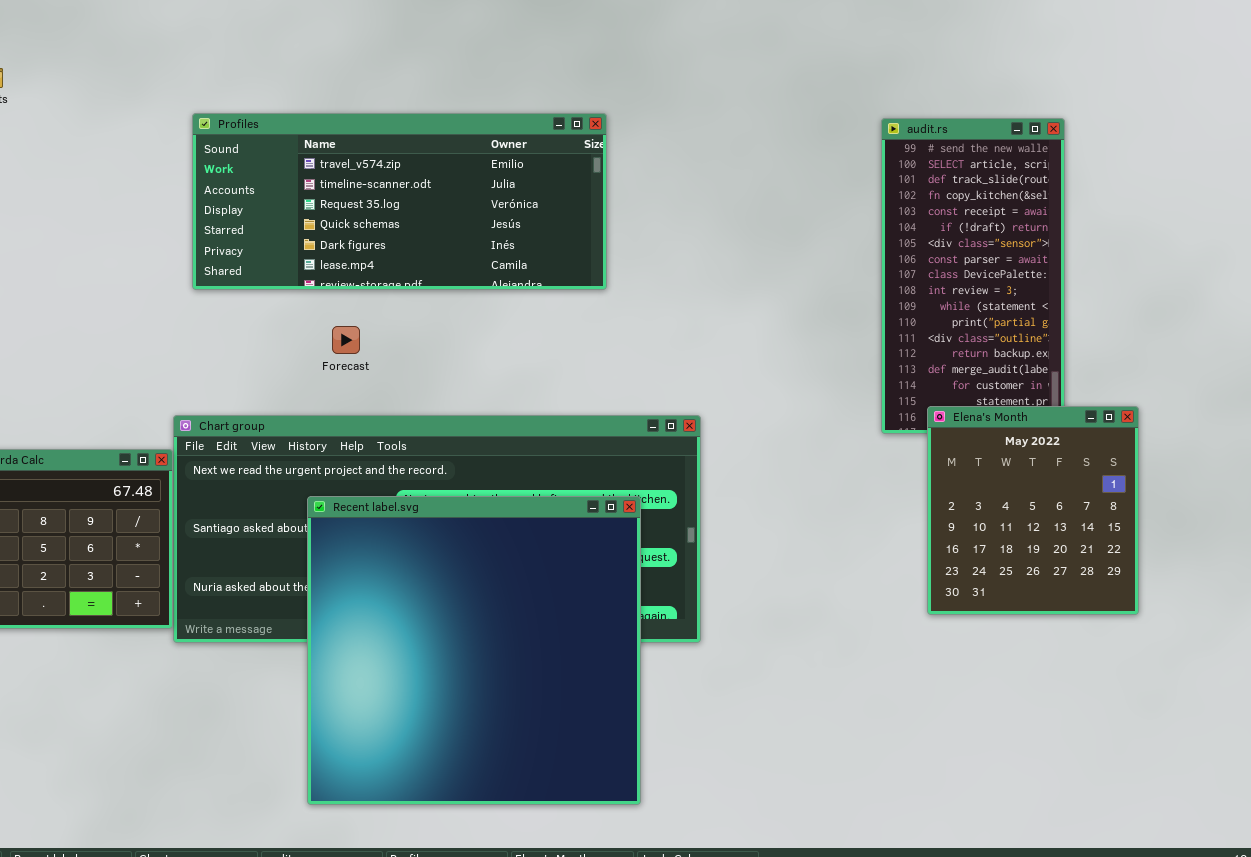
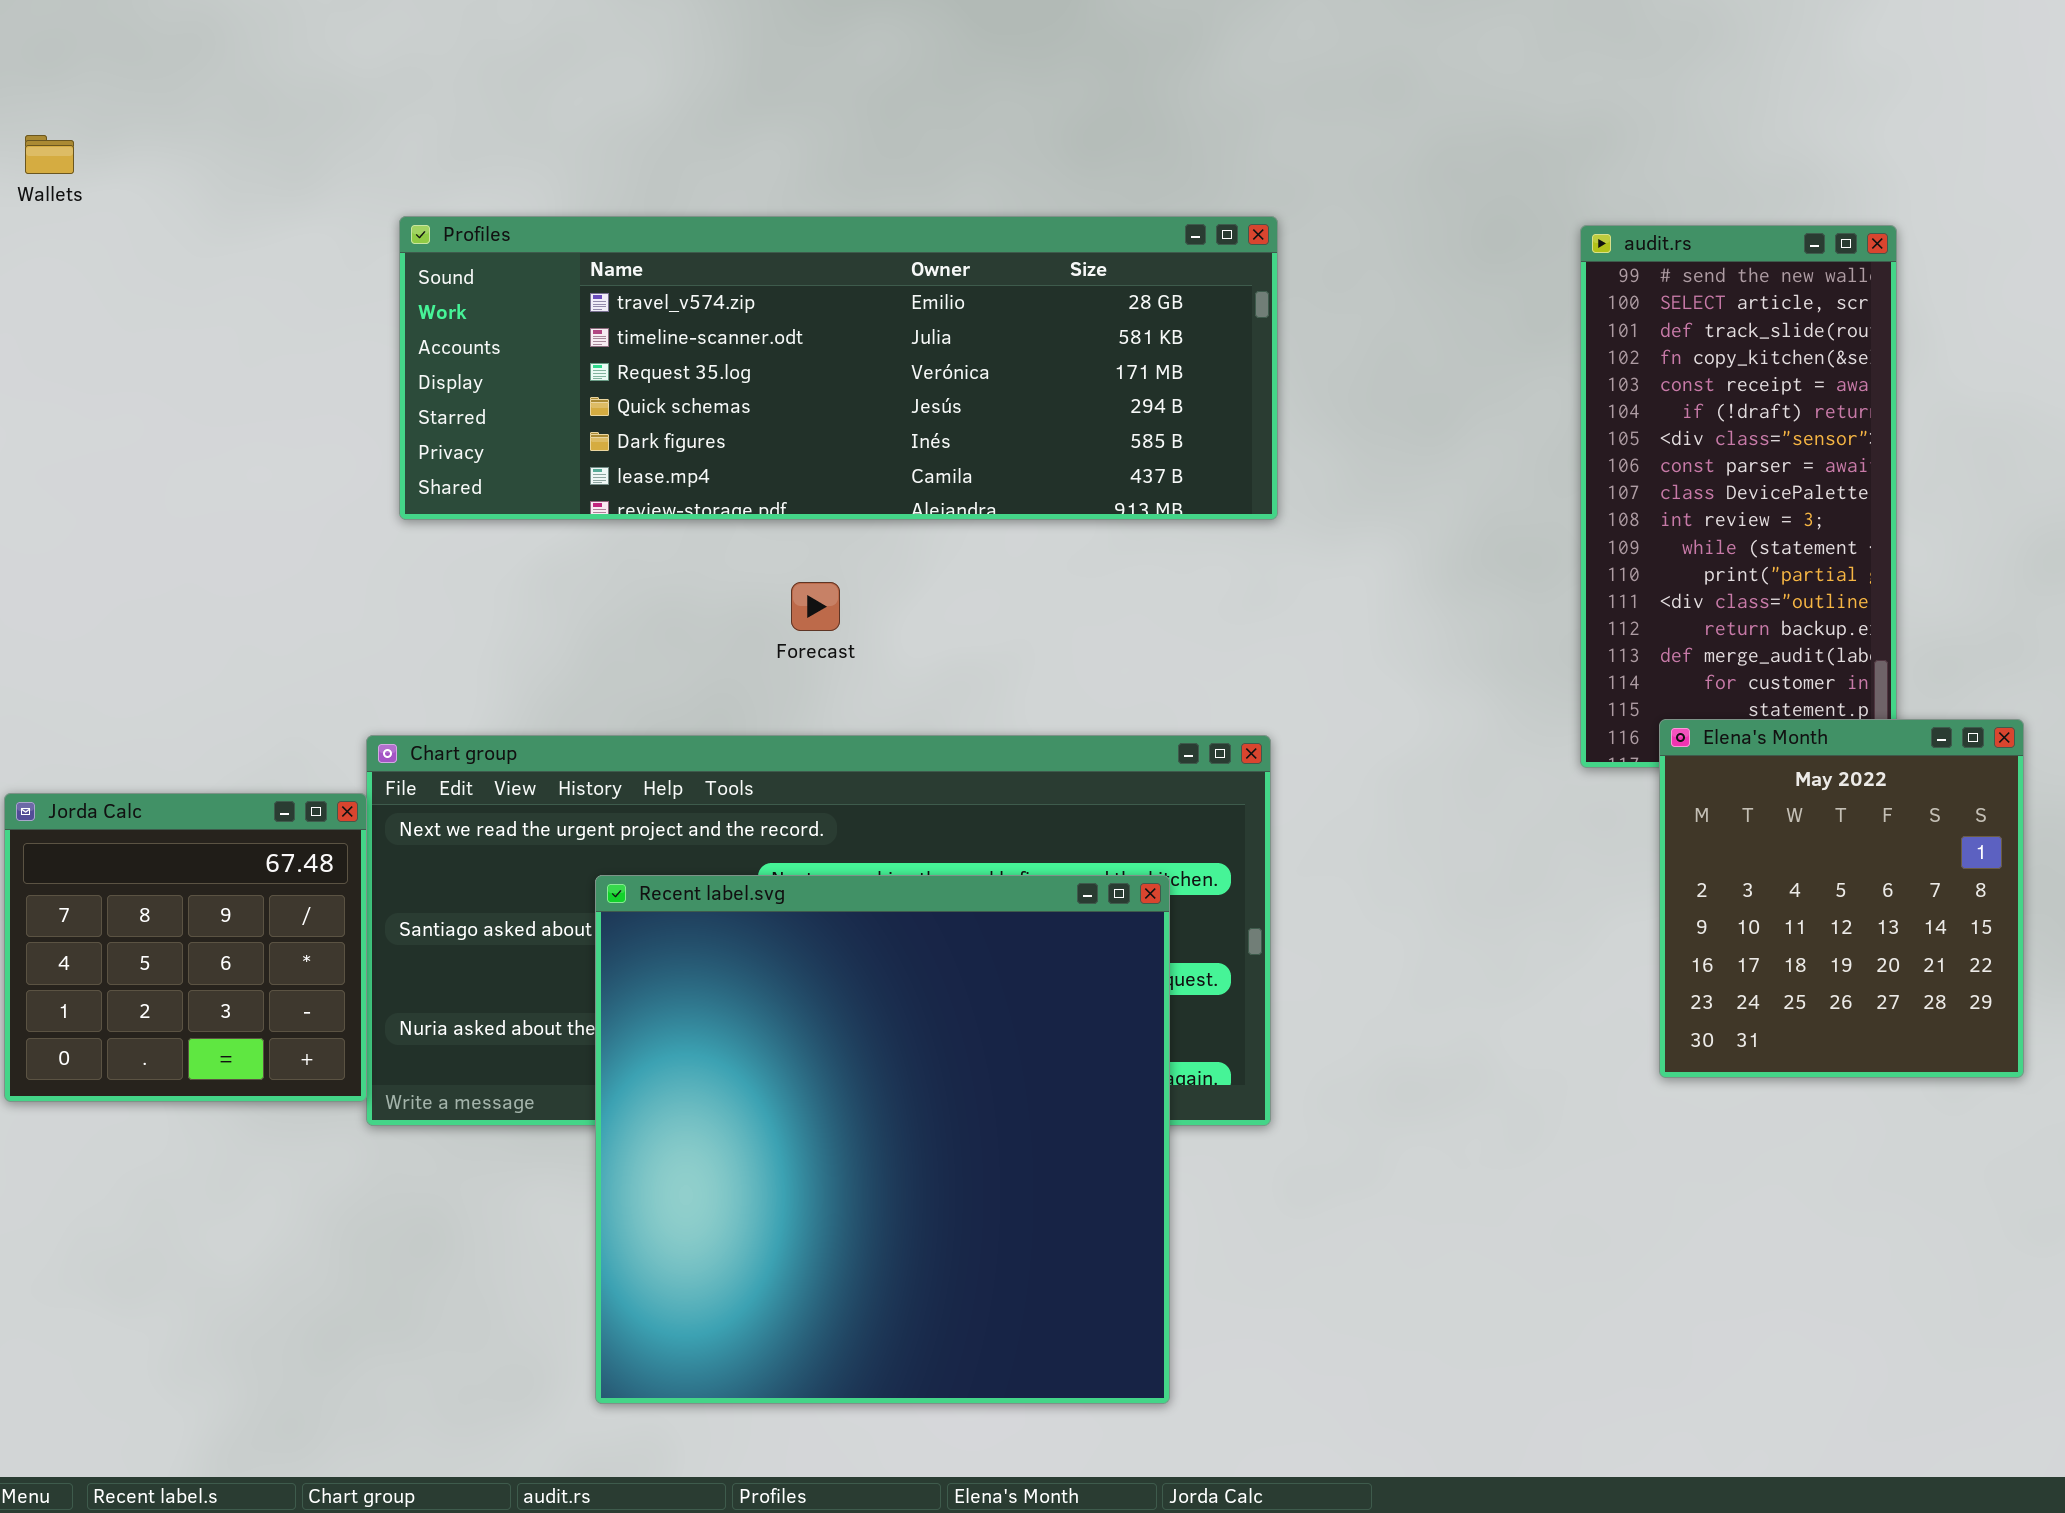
Profiles: [192,113,607,290] -> [399,216,1278,520], resized
Forecast: [332,326,360,354] -> [791,582,840,631], moved

